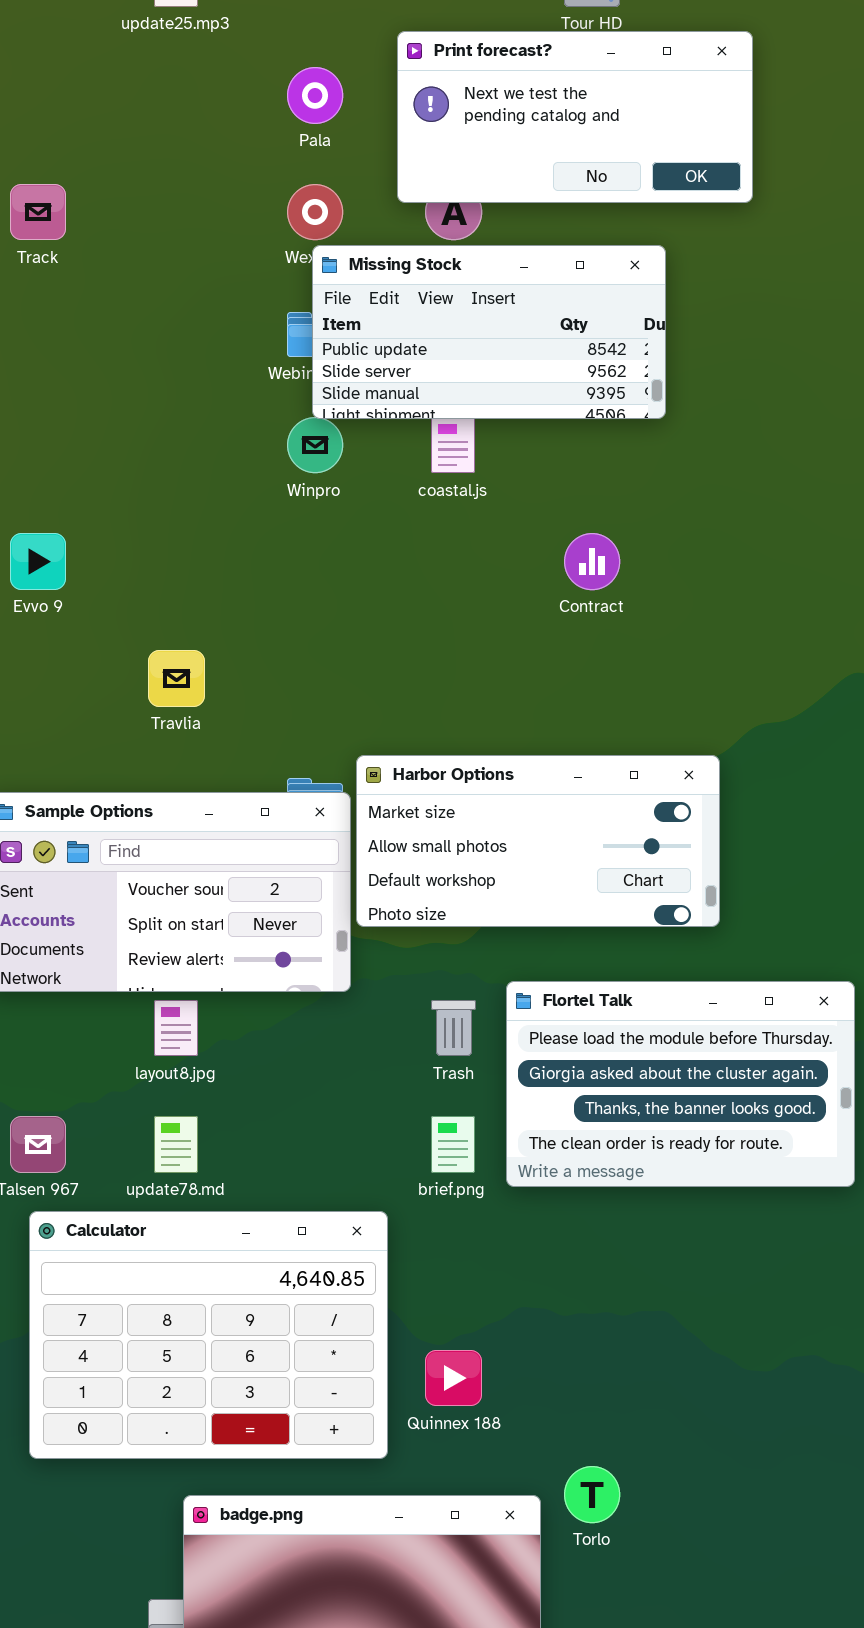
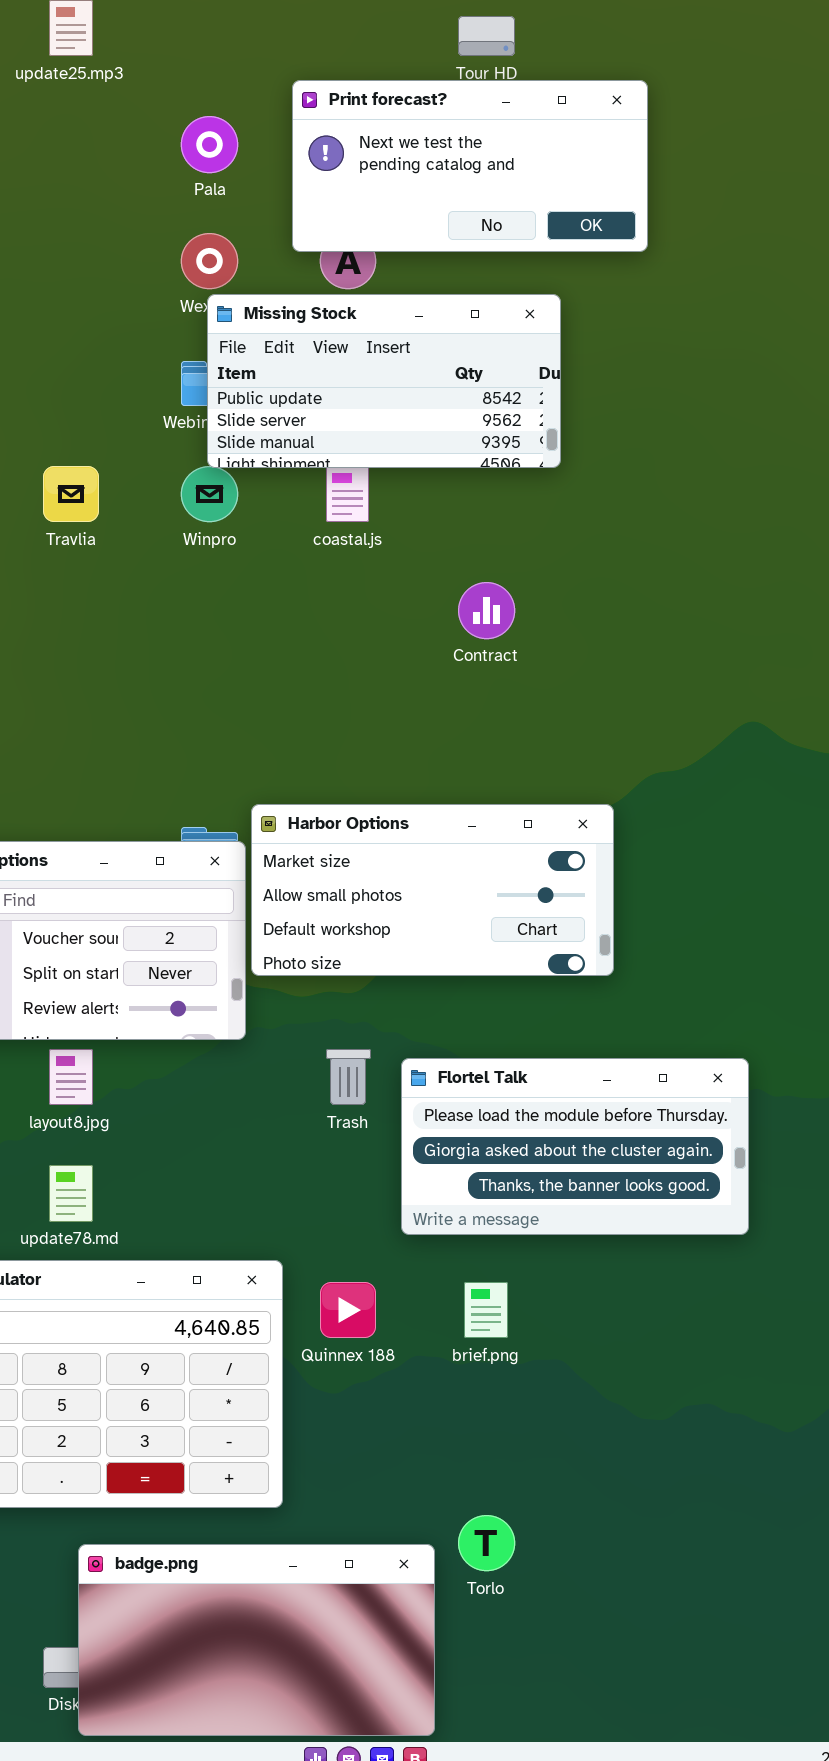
Travlia: [148,650,205,707] -> [43,466,99,522], moved
Flortel Talk: [506,981,855,1187] -> [401,1058,749,1235], resized
brief.png: [431,1116,475,1173] -> [464,1282,508,1338], moved
Quinnex 188: [425,1350,482,1406] -> [320,1282,376,1338], moved

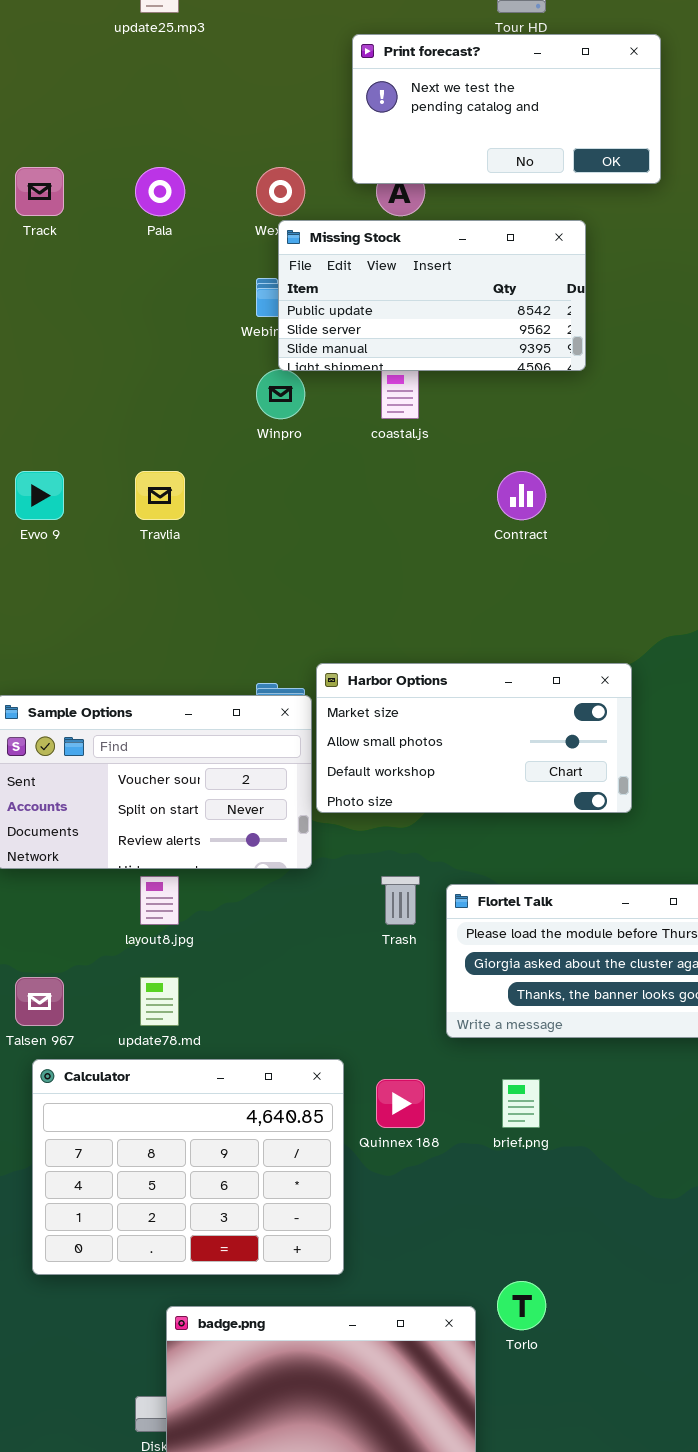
Pala: [181,116,238,173] -> [135,167,185,216], moved
Travlia: [43,466,99,522] -> [135,471,185,520], moved

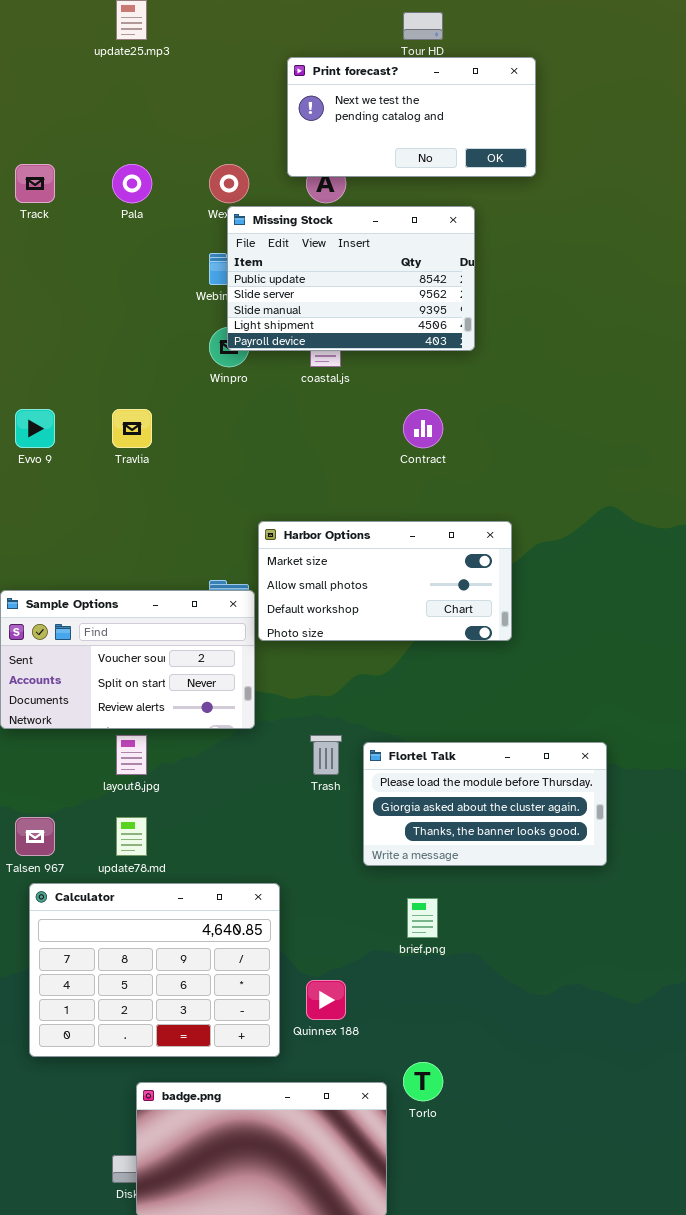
Missing Stock: [278,220,586,371] -> [227,206,475,351], resized
Harbor Options: [316,663,632,813] -> [258,521,512,641], moved
Quinnex 188: [376,1079,425,1128] -> [306,980,346,1020], moved

